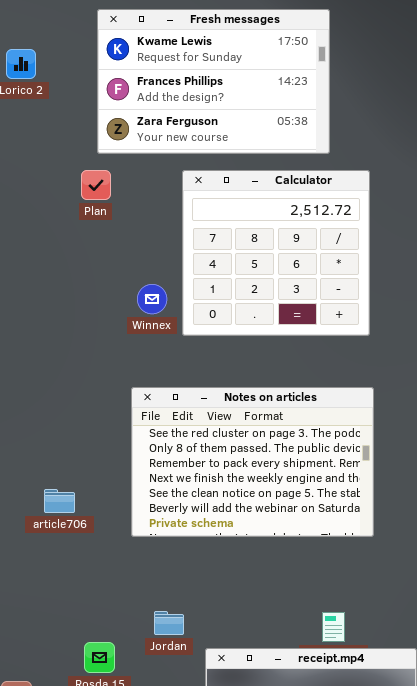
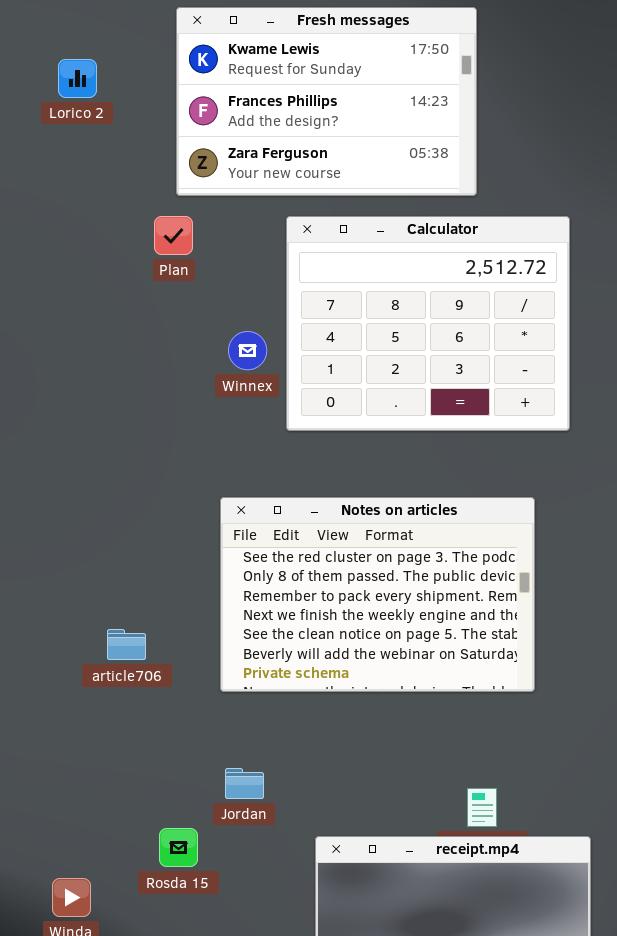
Calculator: [182,170,370,336] -> [286,216,570,431], resized
Winnex: [137,284,167,314] -> [228,331,267,370], moved
Jordan: [154,611,184,635] -> [225,768,264,799], moved

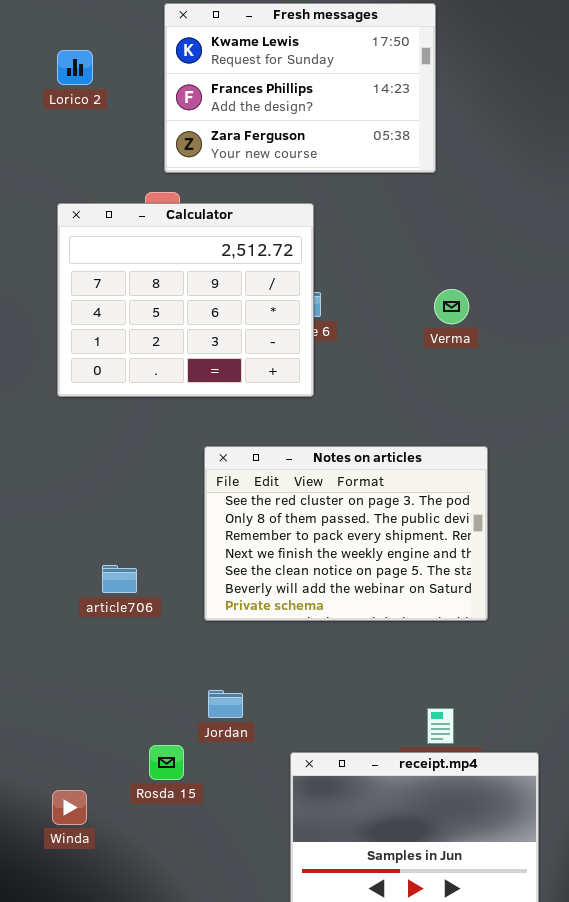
Calculator: [286,216,570,431] -> [57,203,314,397], moved

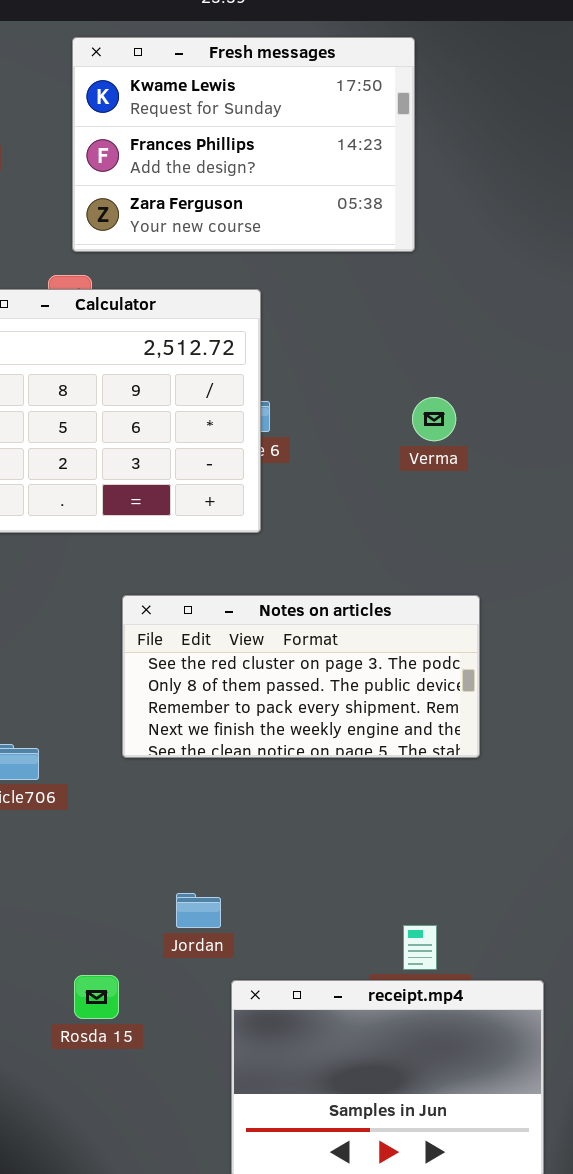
Notes on articles: [204,446,488,621] -> [122,595,480,758], resized
Jordan: [208,690,243,718] -> [176,893,221,928], moved
Rosda 15: [149,745,184,780] -> [74,975,119,1019], moved

